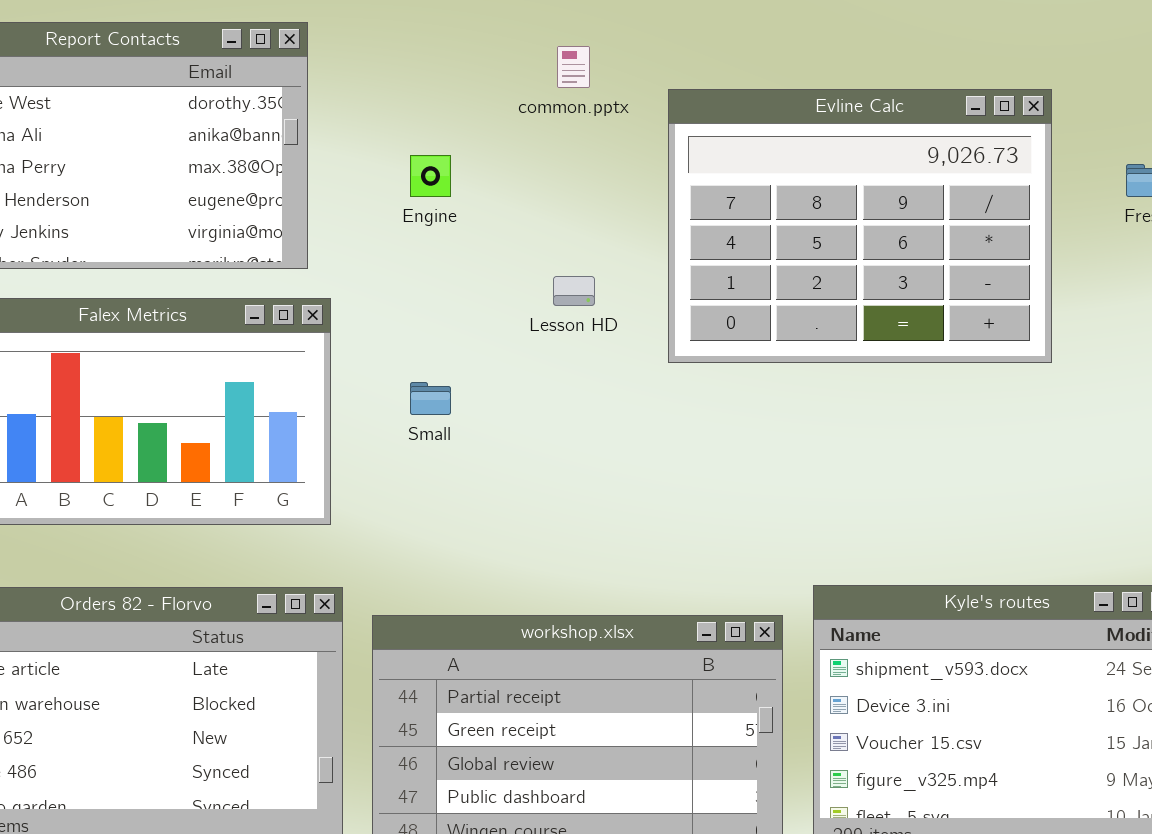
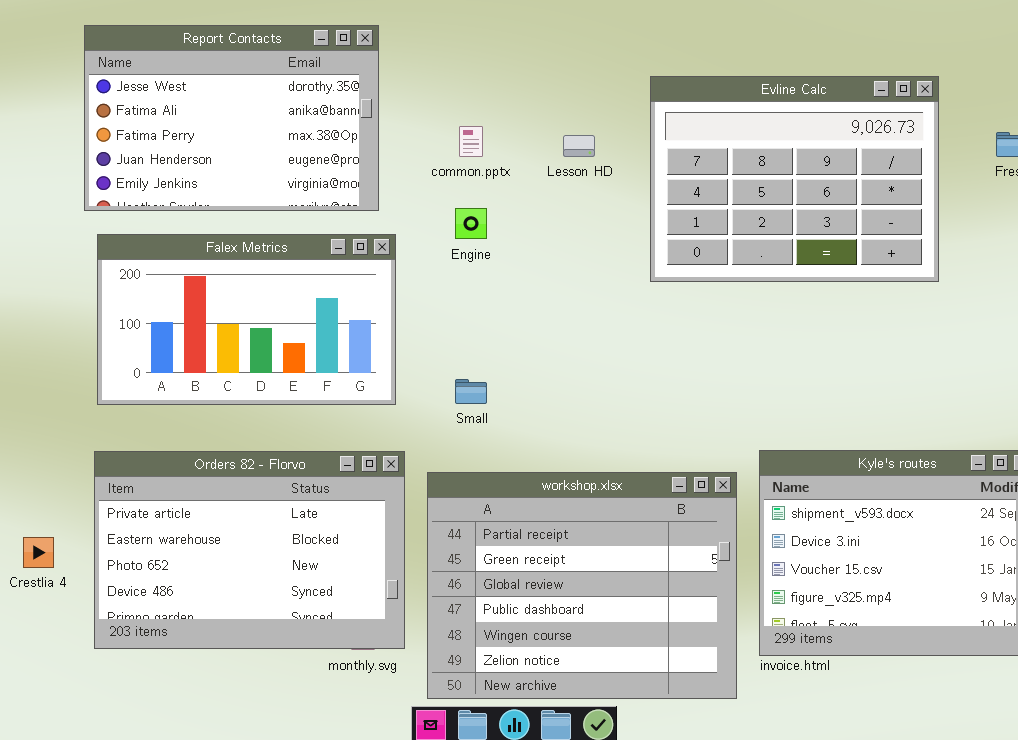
common.pptx: [557,46,590,88] -> [459,126,483,157], moved
Engine: [410,155,451,197] -> [455,208,487,239], moved
Lesson HD: [553,276,595,306] -> [563,135,595,157], moved
Small: [410,382,451,415] -> [455,379,487,404], moved

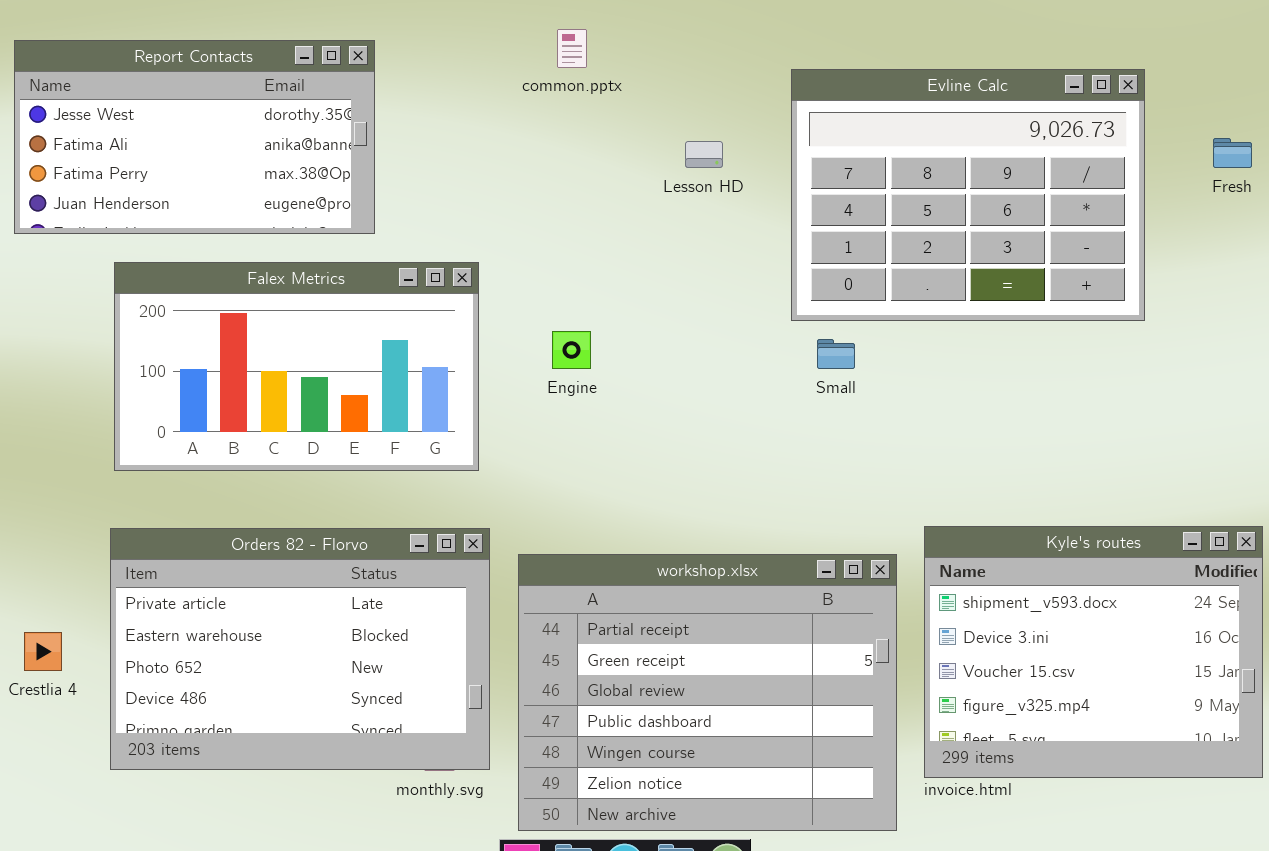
Report Contacts: [84,25,379,211] -> [14,40,375,234], moved, resized
common.pptx: [459,126,483,157] -> [557,29,587,68], moved
Engine: [455,208,487,239] -> [552,331,591,369], moved
Small: [455,379,487,404] -> [817,339,855,369], moved

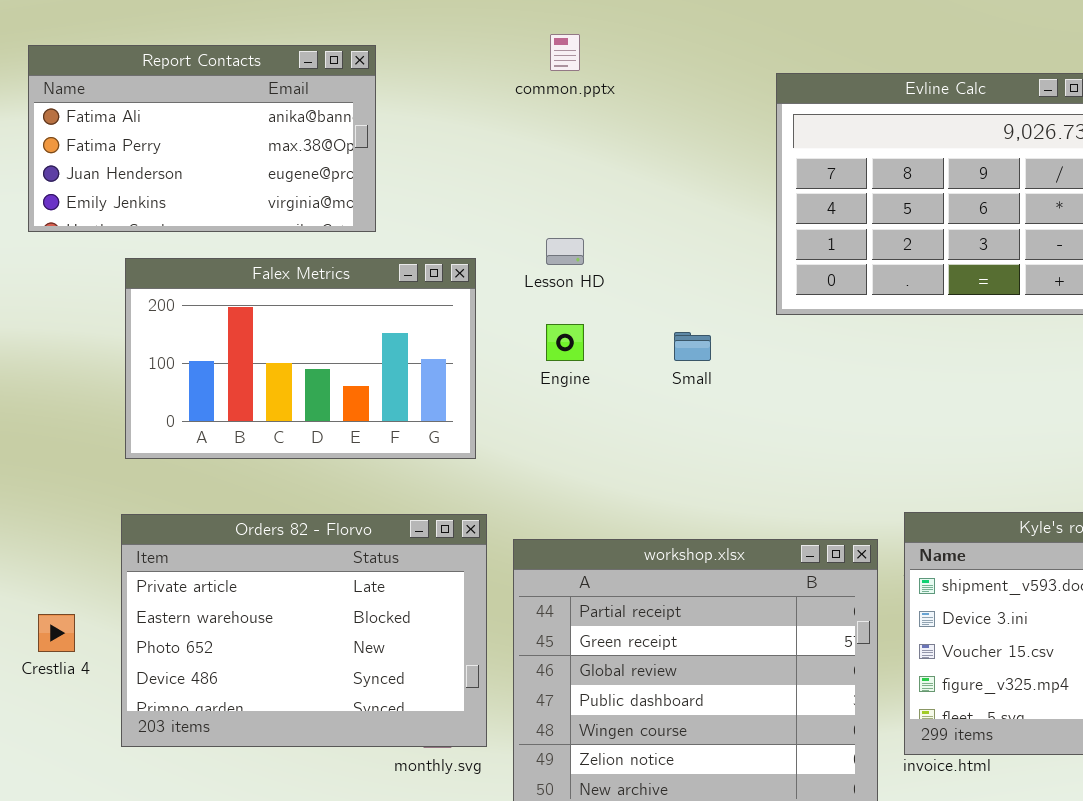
Report Contacts: [14,40,375,234] -> [28,45,376,232], scrolled down 1 row
Lesson HD: [685,141,723,168] -> [546,238,584,265], moved
Small: [817,339,855,369] -> [674,332,711,361], moved

